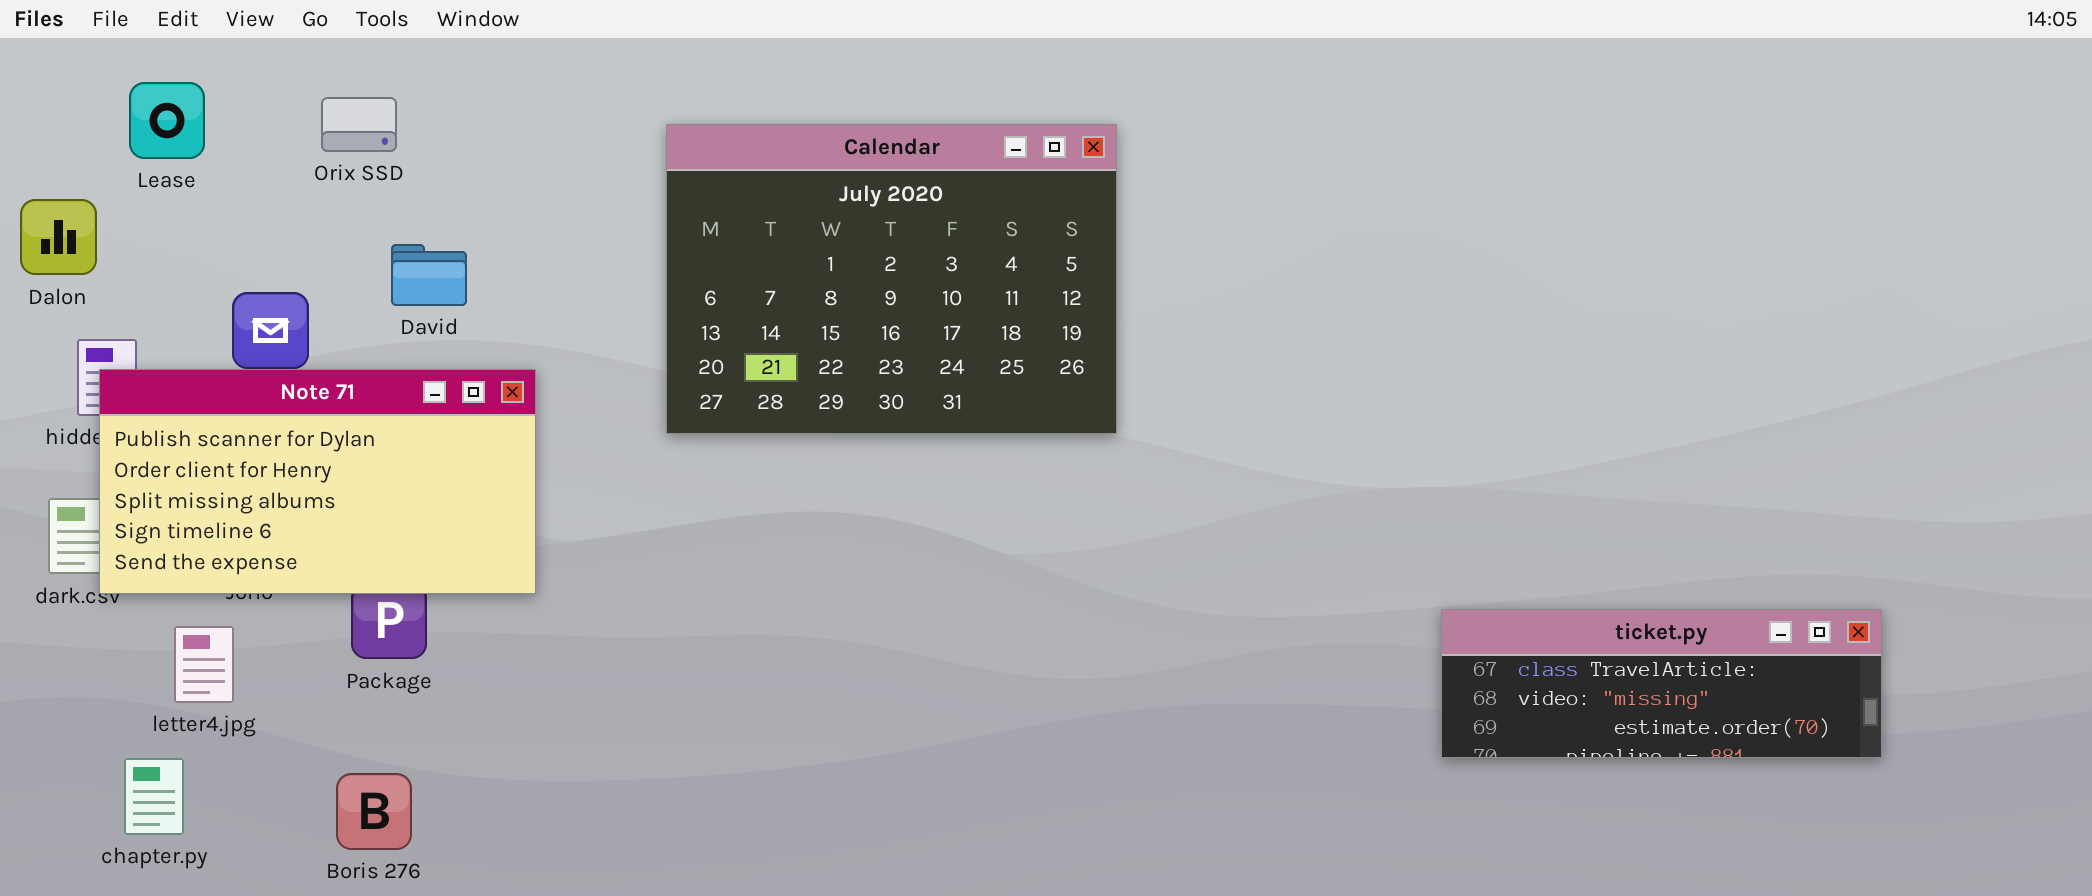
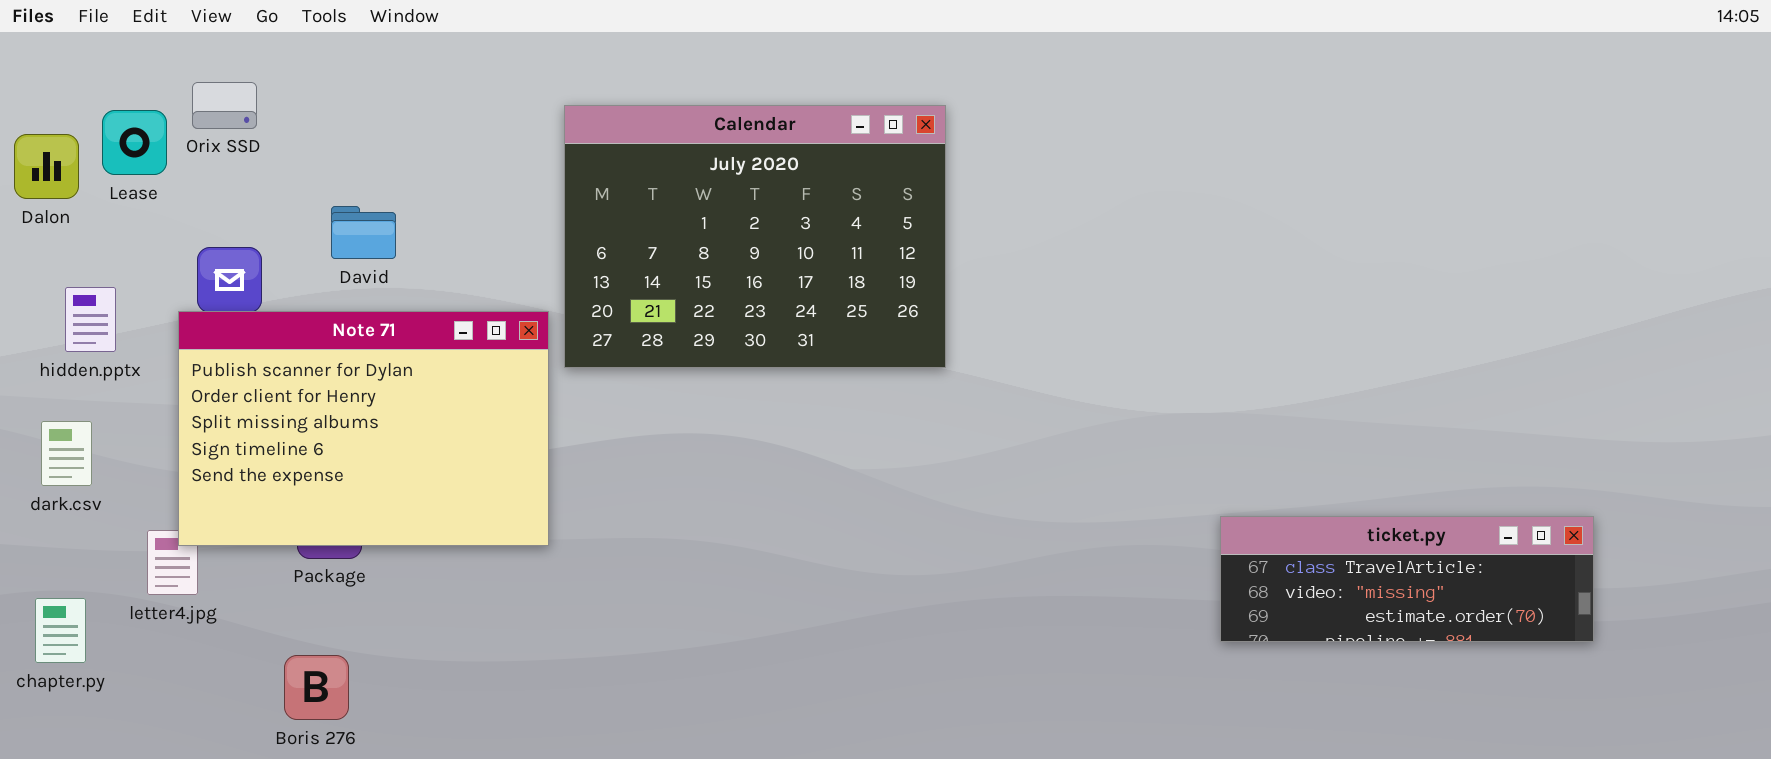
Lease: [129,82,205,159] -> [102,110,167,175], moved
Orix SSD: [321,97,397,152] -> [192,82,257,129], moved
Dalon: [20,199,97,275] -> [14,134,79,199], moved
Note 71: [99,369,536,594] -> [178,311,549,546], moved, resized
chapter.py: [124,758,184,835] -> [35,598,86,663], moved

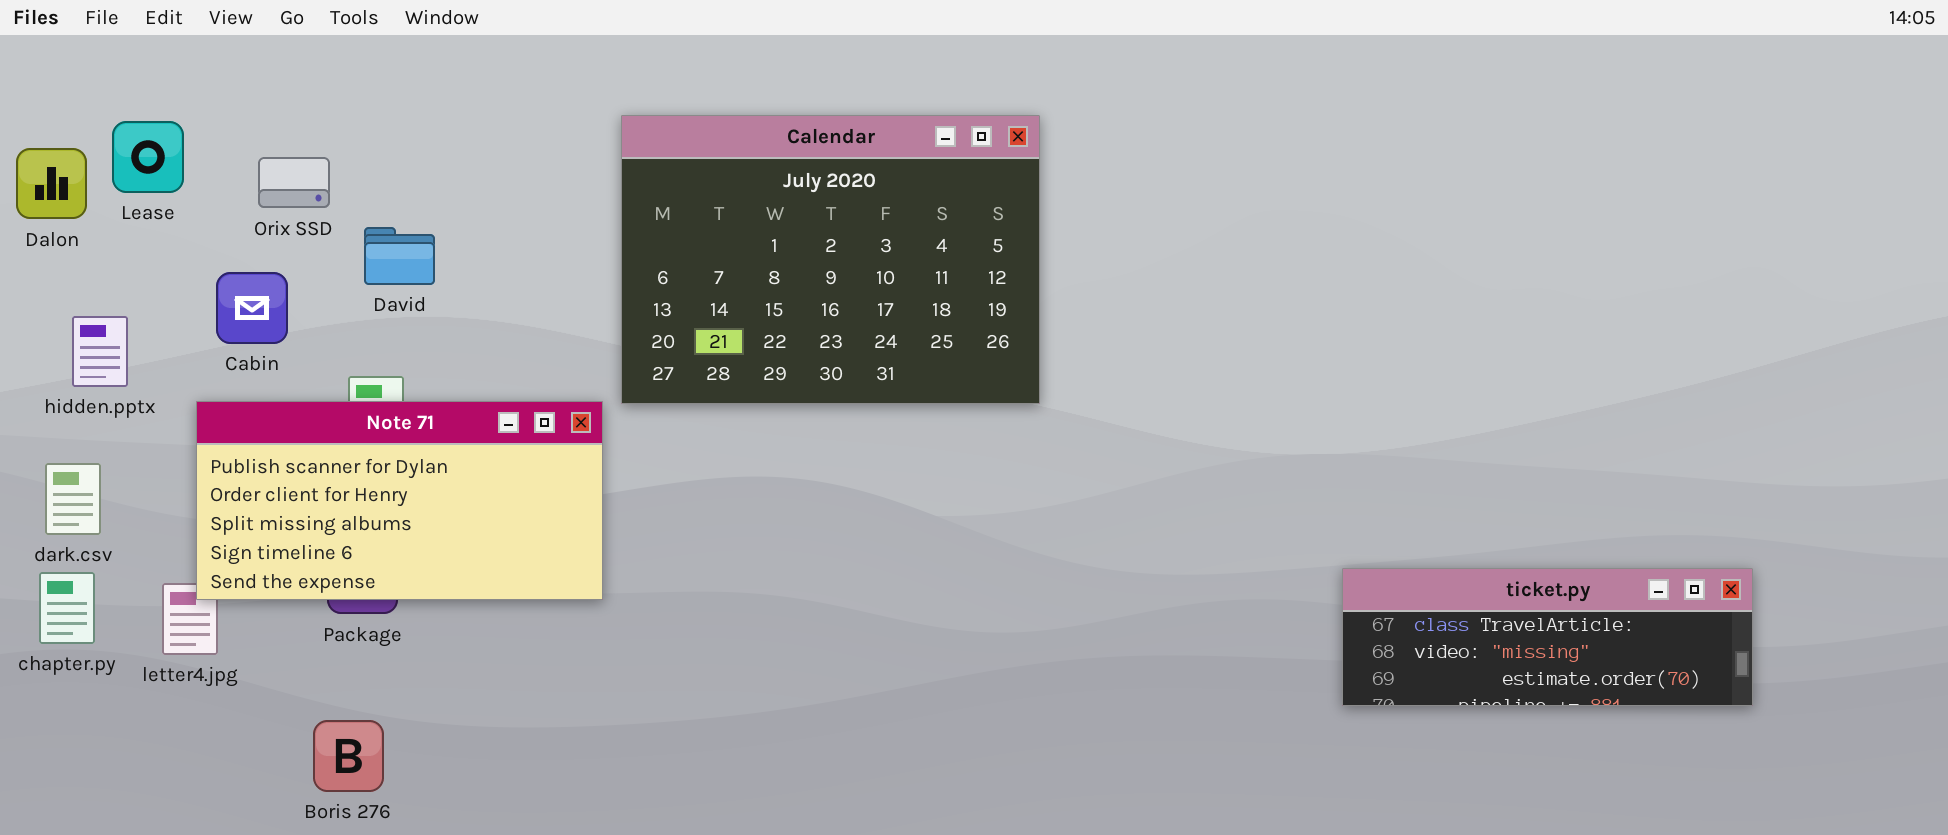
Orix SSD: [192,82,257,129] -> [258,157,330,208], moved
Note 71: [178,311,549,546] -> [196,401,603,600], resized
chapter.py: [35,598,86,663] -> [39,572,95,644], moved

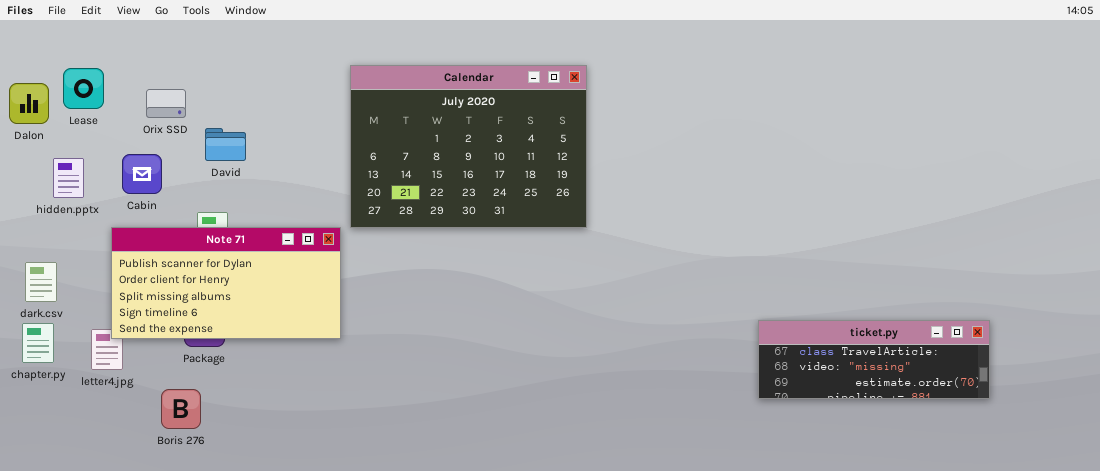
hidden.pptx: [72,316,128,387] -> [53,158,84,198], moved
Boris 276: [313,720,384,792] -> [161,389,201,429], moved

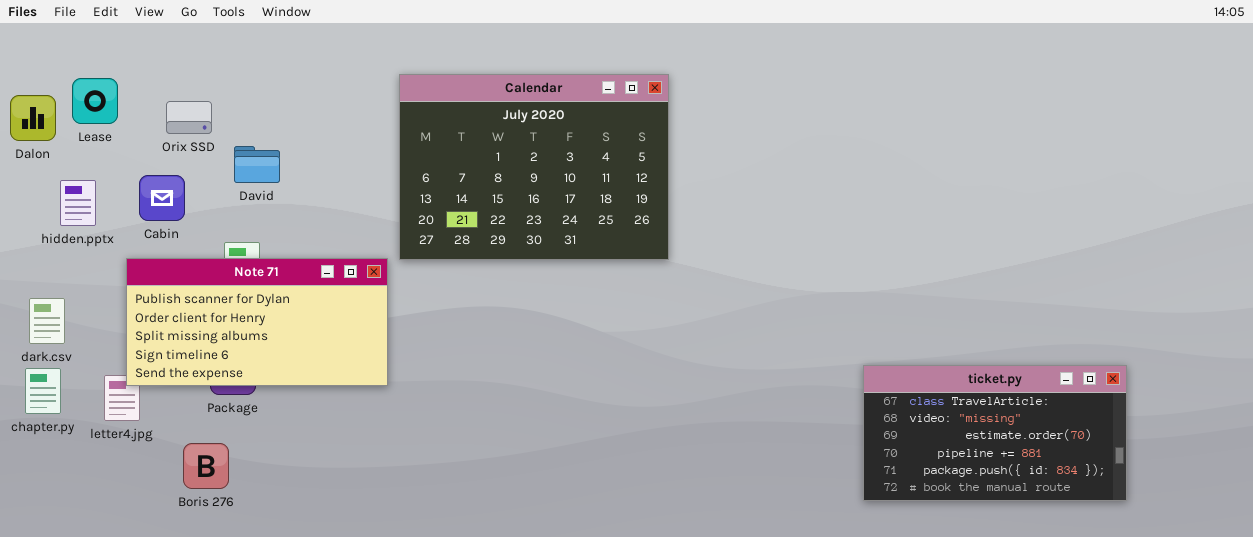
ticket.py: [758,320,990,399] -> [863,365,1127,501], resized

